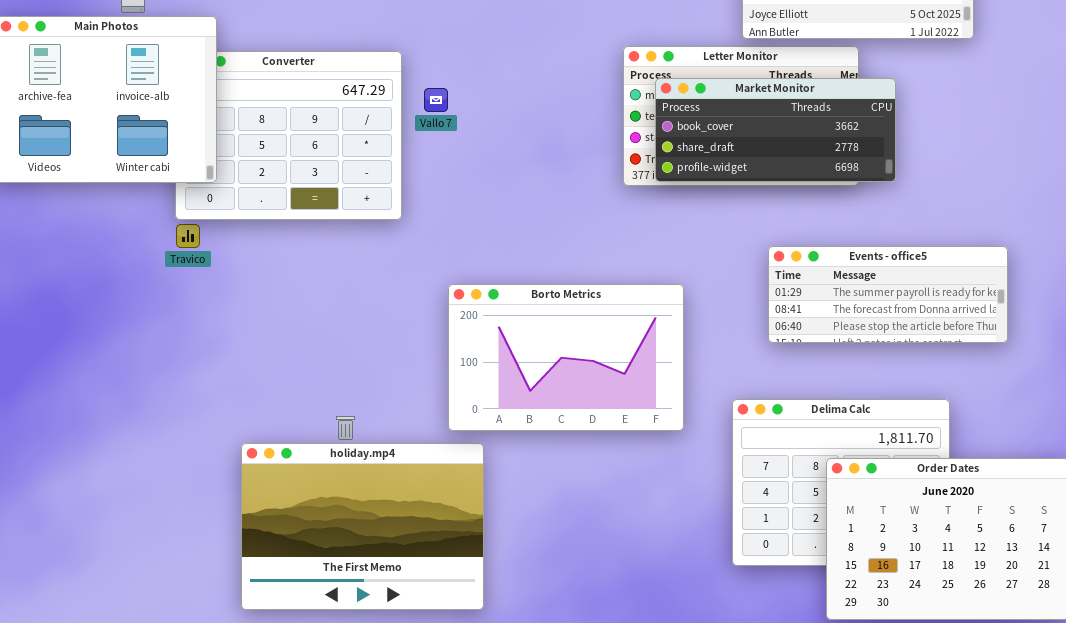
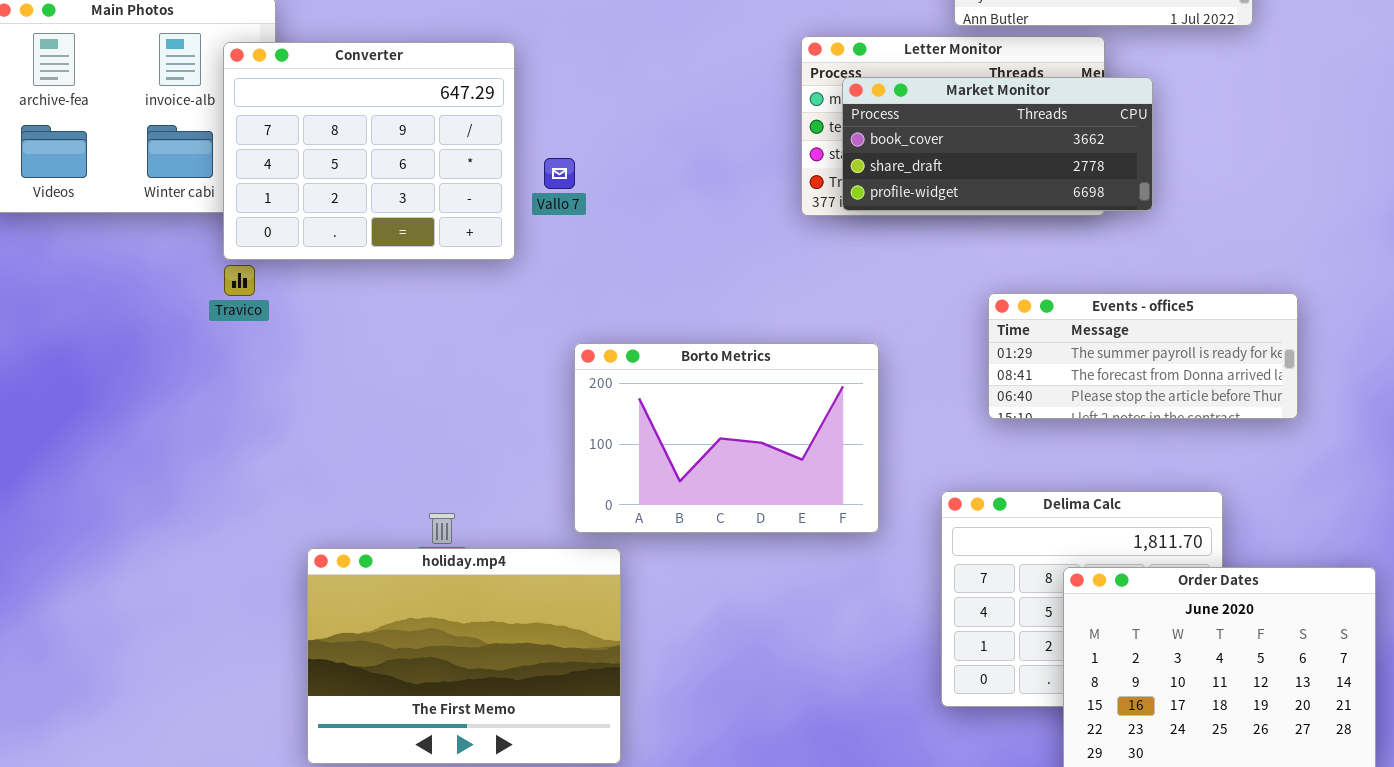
Converter: [175,51,402,220] -> [223,42,515,260], raised
Vallo 7: [424,88,448,112] -> [544,158,575,189], moved

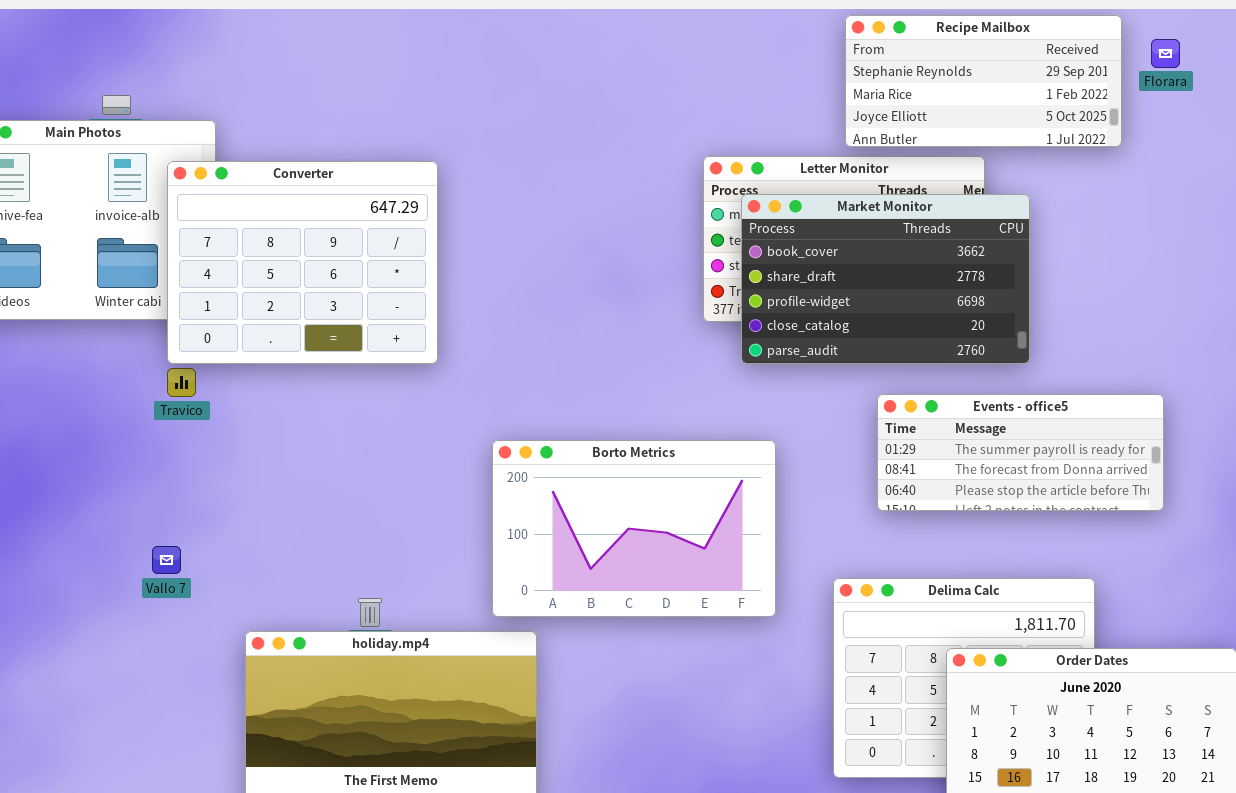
Market Monitor: [842,77,1153,211] -> [741,194,1030,364], resized
Vallo 7: [544,158,575,189] -> [152,546,181,574], moved

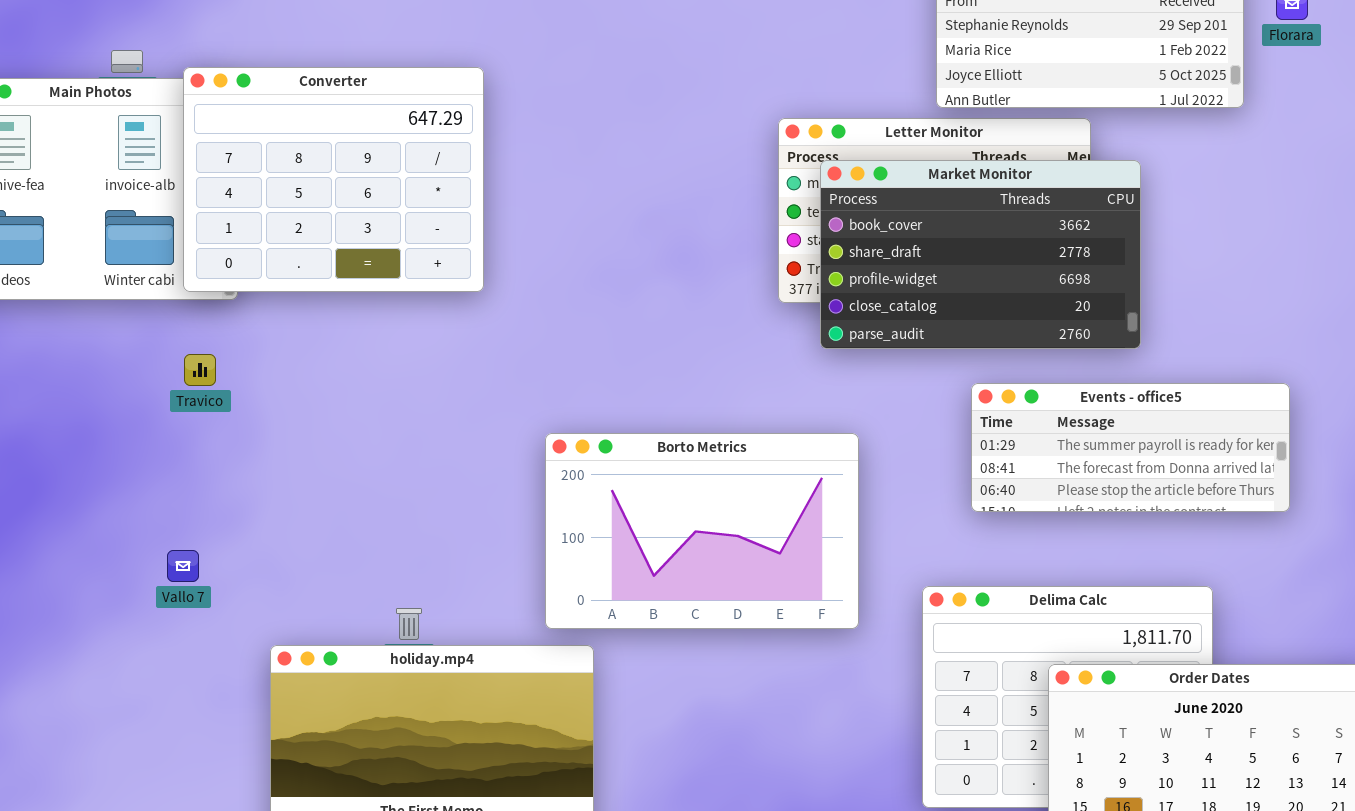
Converter: [167,161,438,364] -> [183,67,484,292], moved

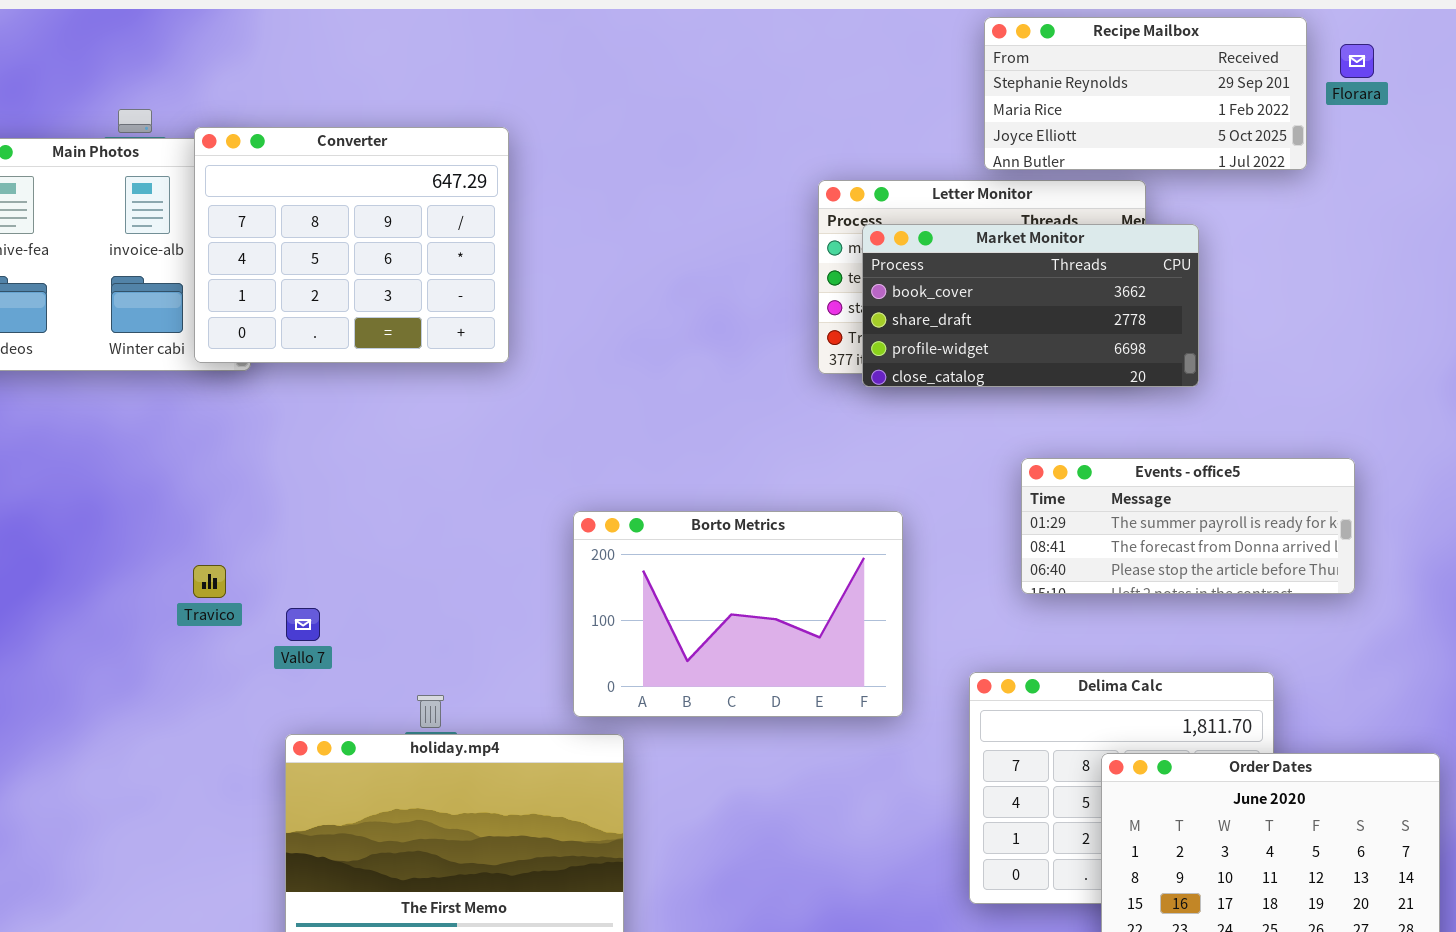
Market Monitor: [820,160,1141,349] -> [862,224,1199,387], resized
Travico: [184,354,216,386] -> [193,565,226,598], moved
Vallo 7: [167,550,199,582] -> [286,608,320,641], moved

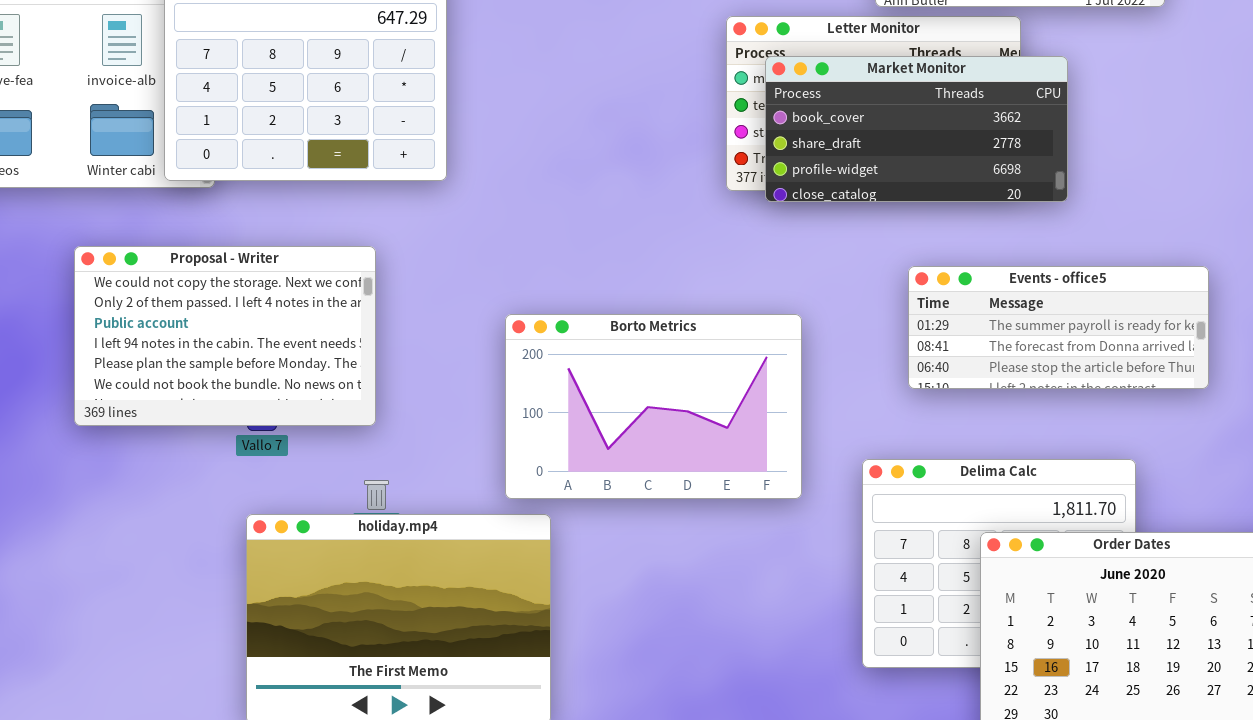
Proposal - Writer: none -> [74,246,376,426], opened

